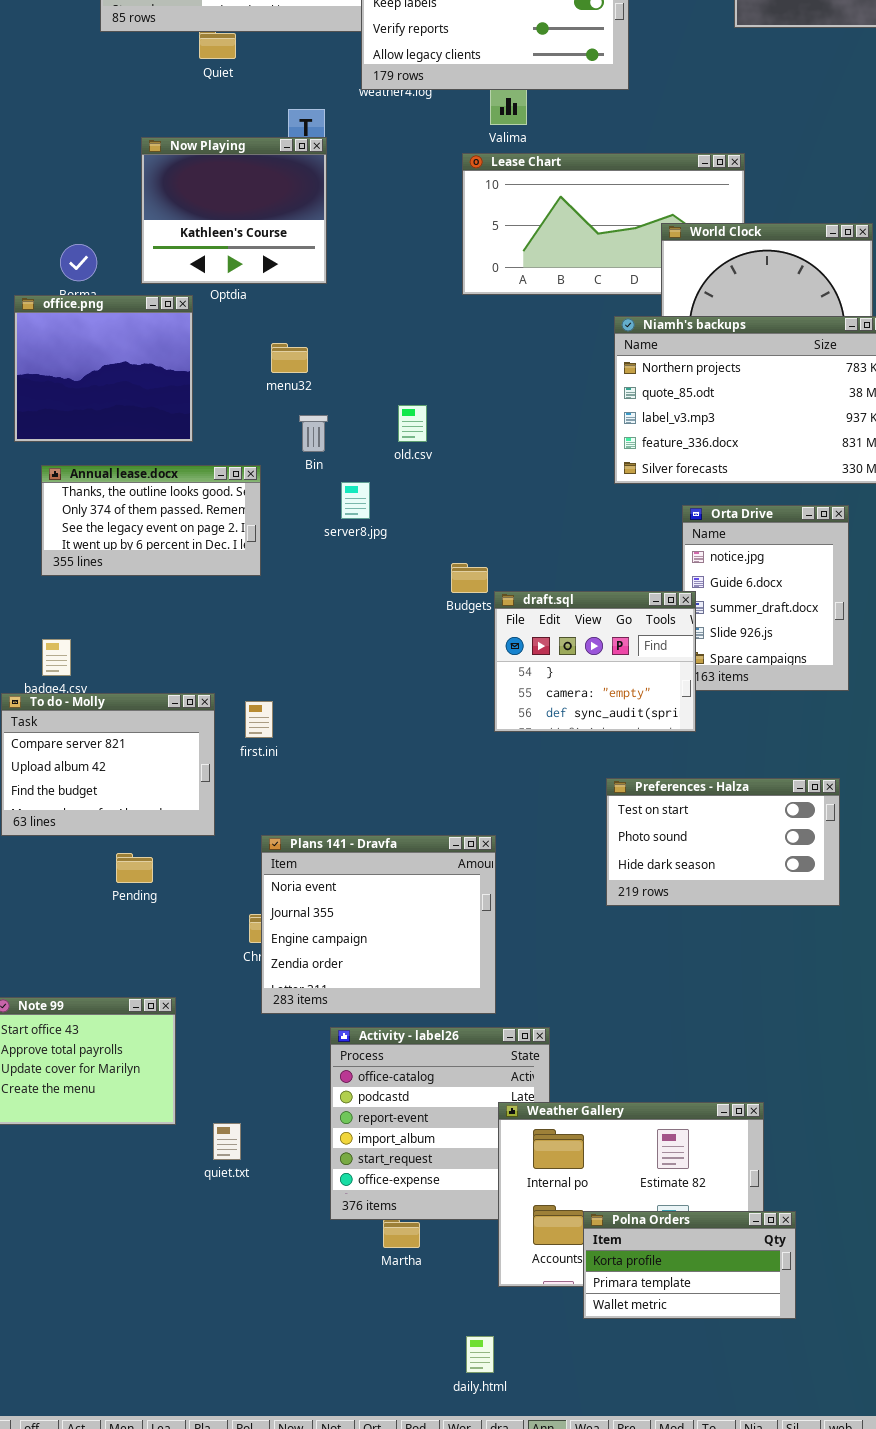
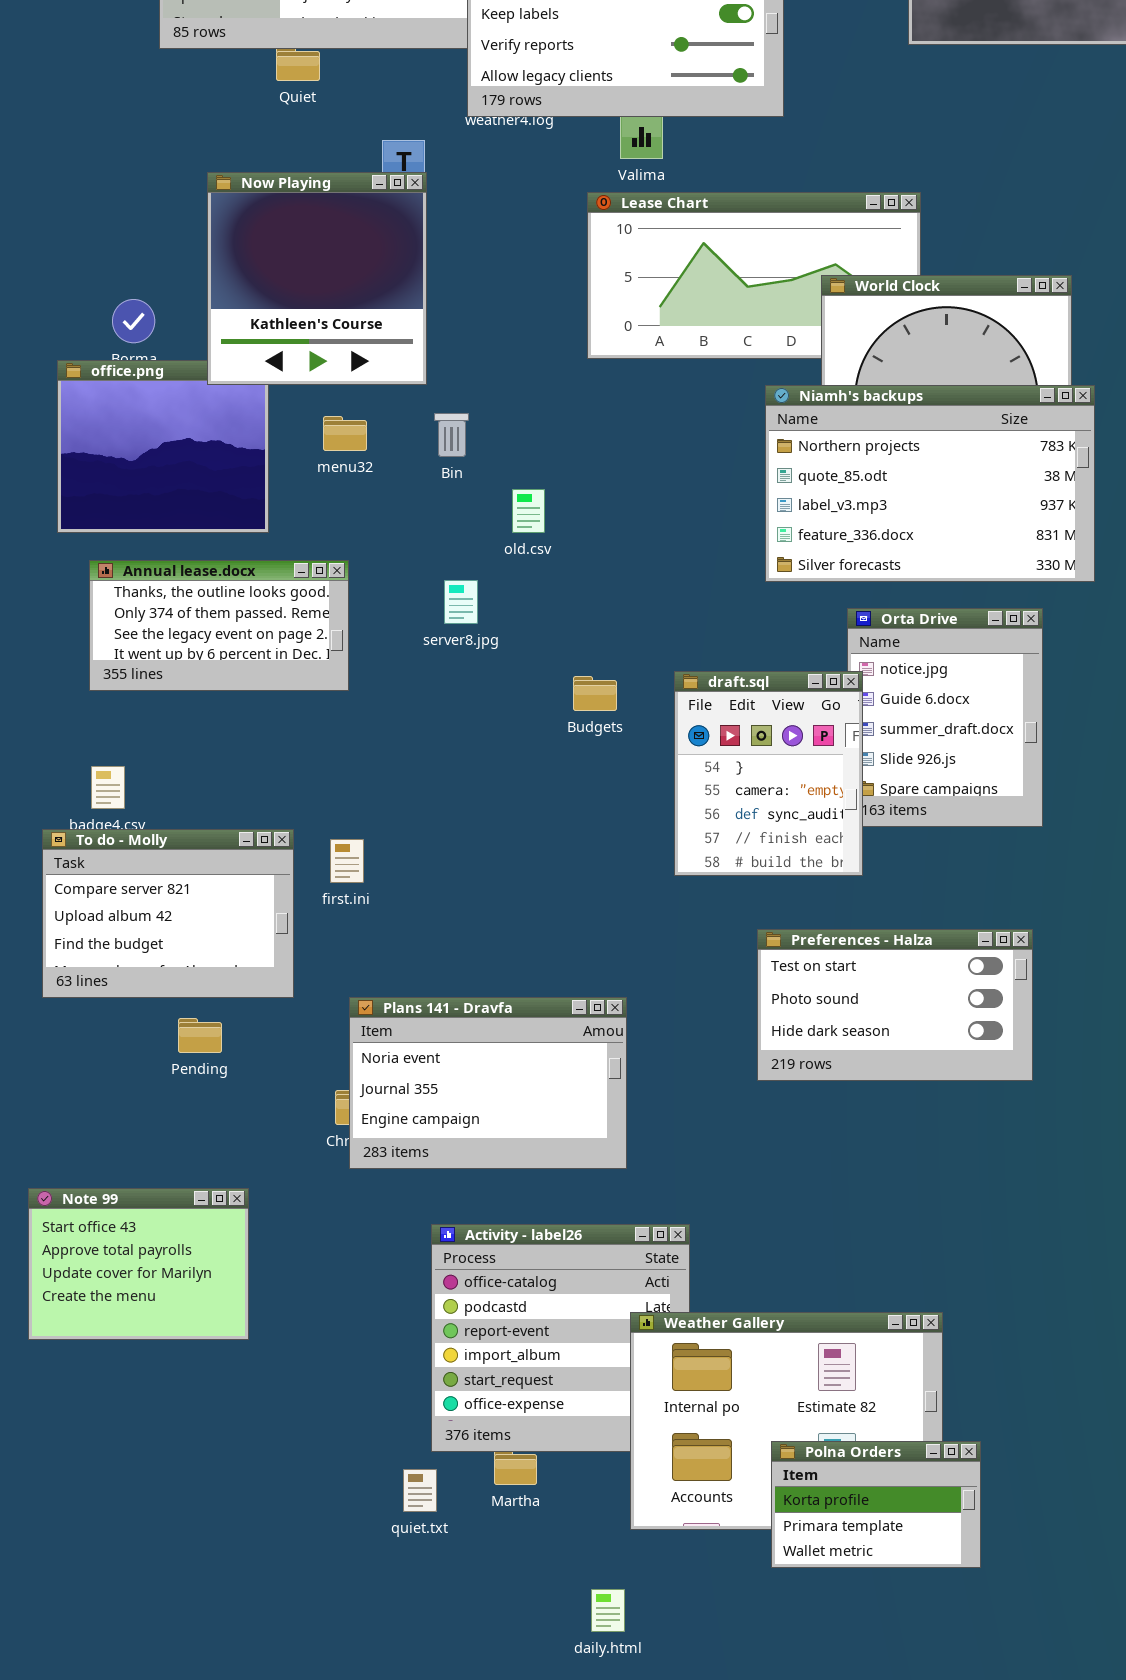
Now Playing: [141,137,327,284] -> [207,172,427,385], resized
menu32: [271,343,308,373] -> [323,416,367,451], moved
Bin: [299,415,328,452] -> [434,413,469,457], moved
draft.sql: [494,591,696,732] -> [674,671,863,876], resized
Plans 141 - Dravfa: [261,835,496,1014] -> [349,997,627,1169], resized
quiet.txt: [213,1123,241,1160] -> [403,1469,437,1512], moved
Polna Orders: [583,1211,796,1319] -> [771,1441,981,1568], resized

